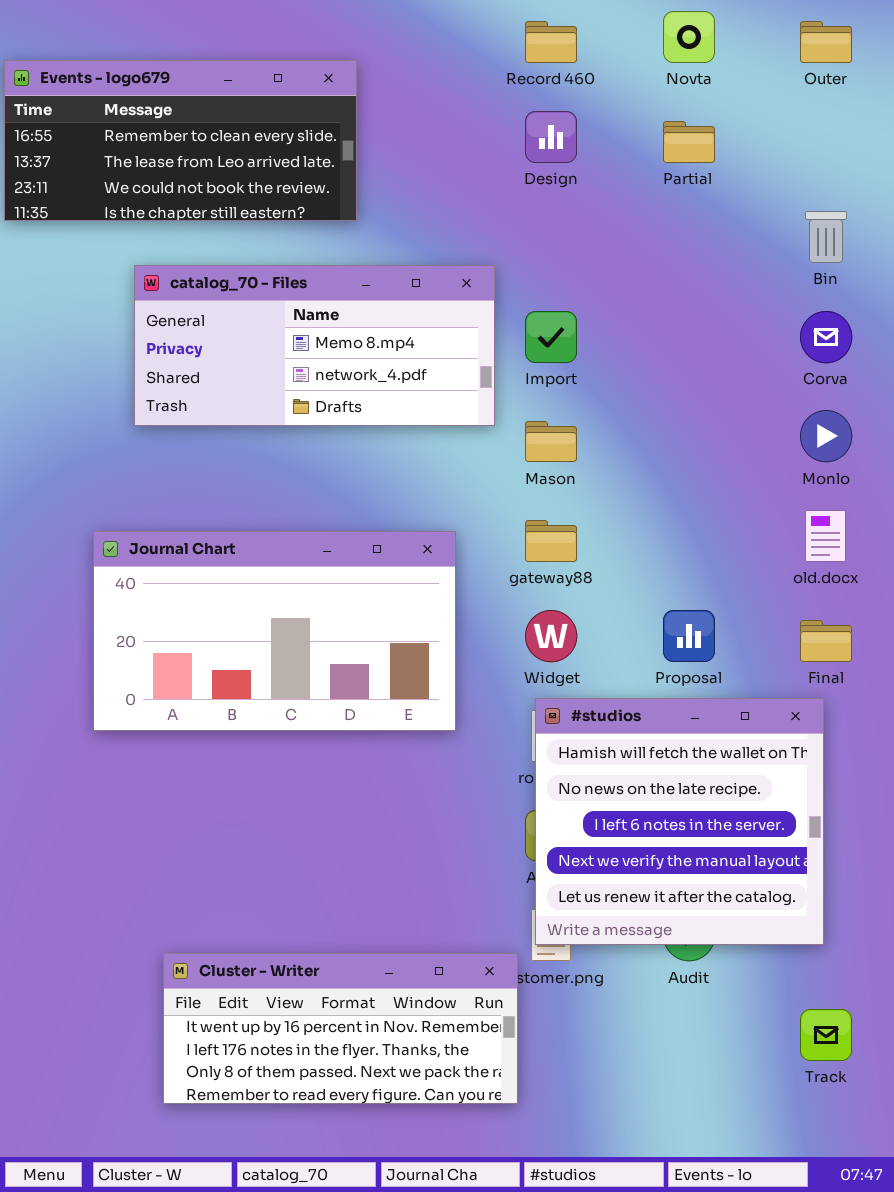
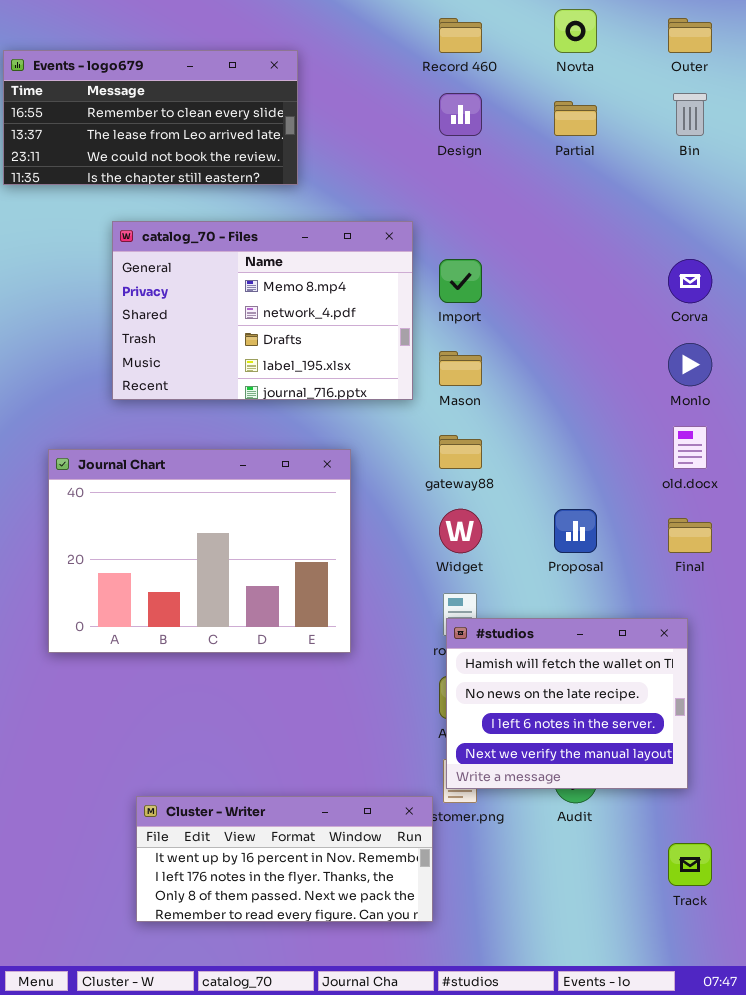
Bin: [805,211,847,263] -> [673,93,707,136], moved
catalog_70 - Files: [134,265,495,426] -> [112,221,413,400], resized
Journal Chart: [93,531,456,731] -> [48,449,351,653], moved, resized
#studios: [535,698,824,945] -> [446,618,688,789], resized

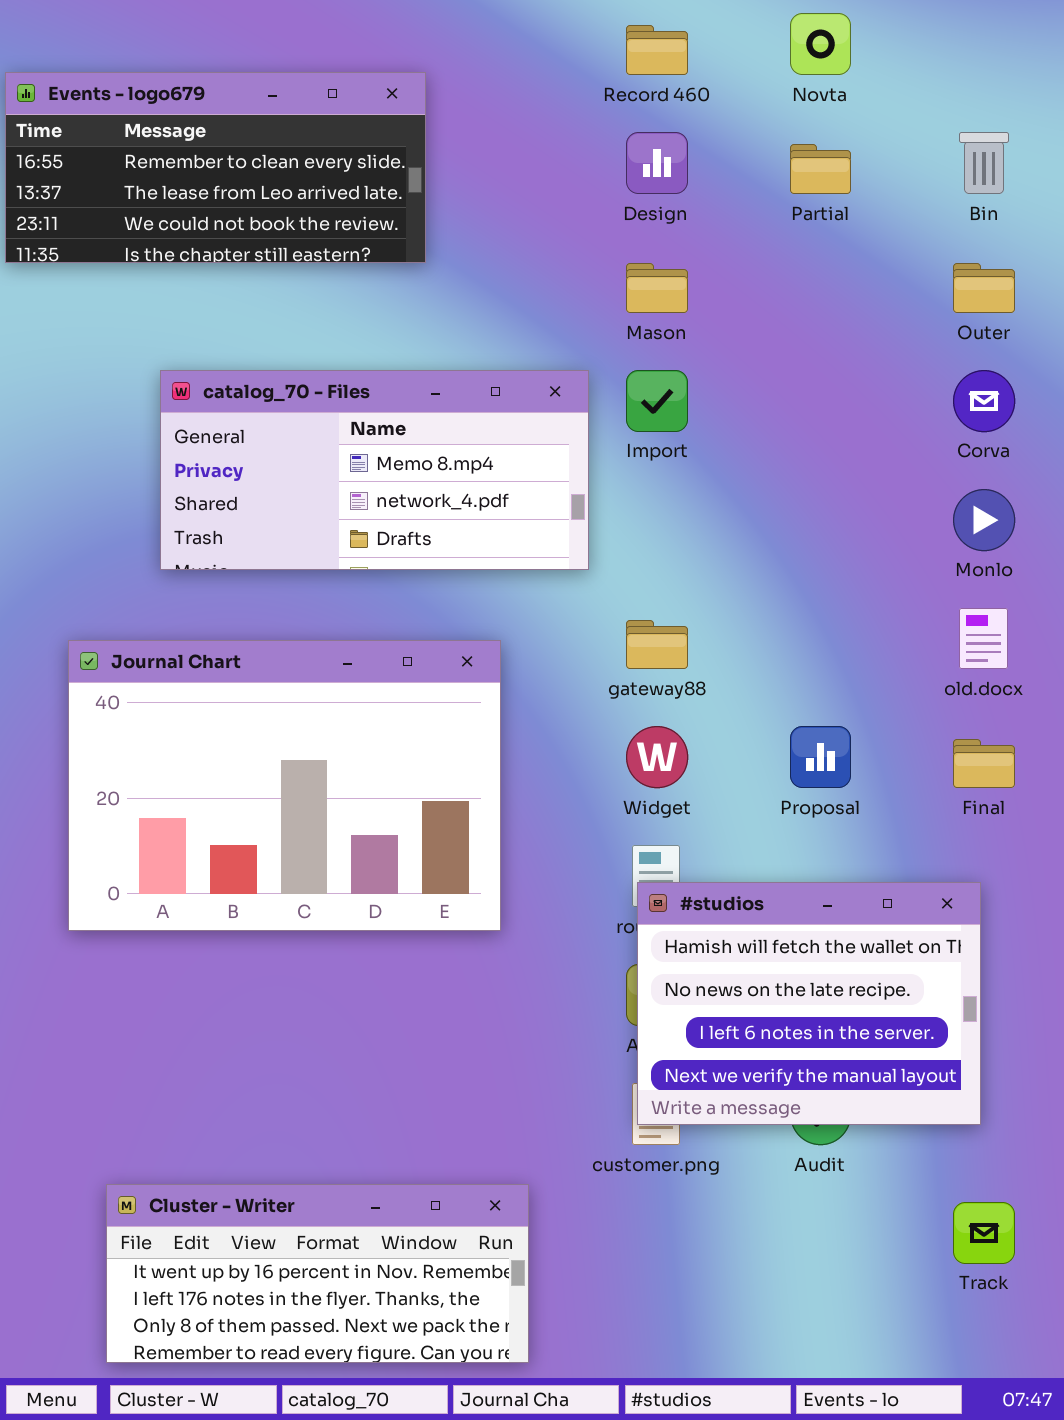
Outer: [668,18,712,53] -> [953,263,1015,313], moved
catalog_70 - Files: [112,221,413,400] -> [160,370,589,570], resized
Mason: [439,351,482,386] -> [626,263,688,313], moved
Cluster - Writer: [136,796,433,922] -> [106,1184,529,1363], moved

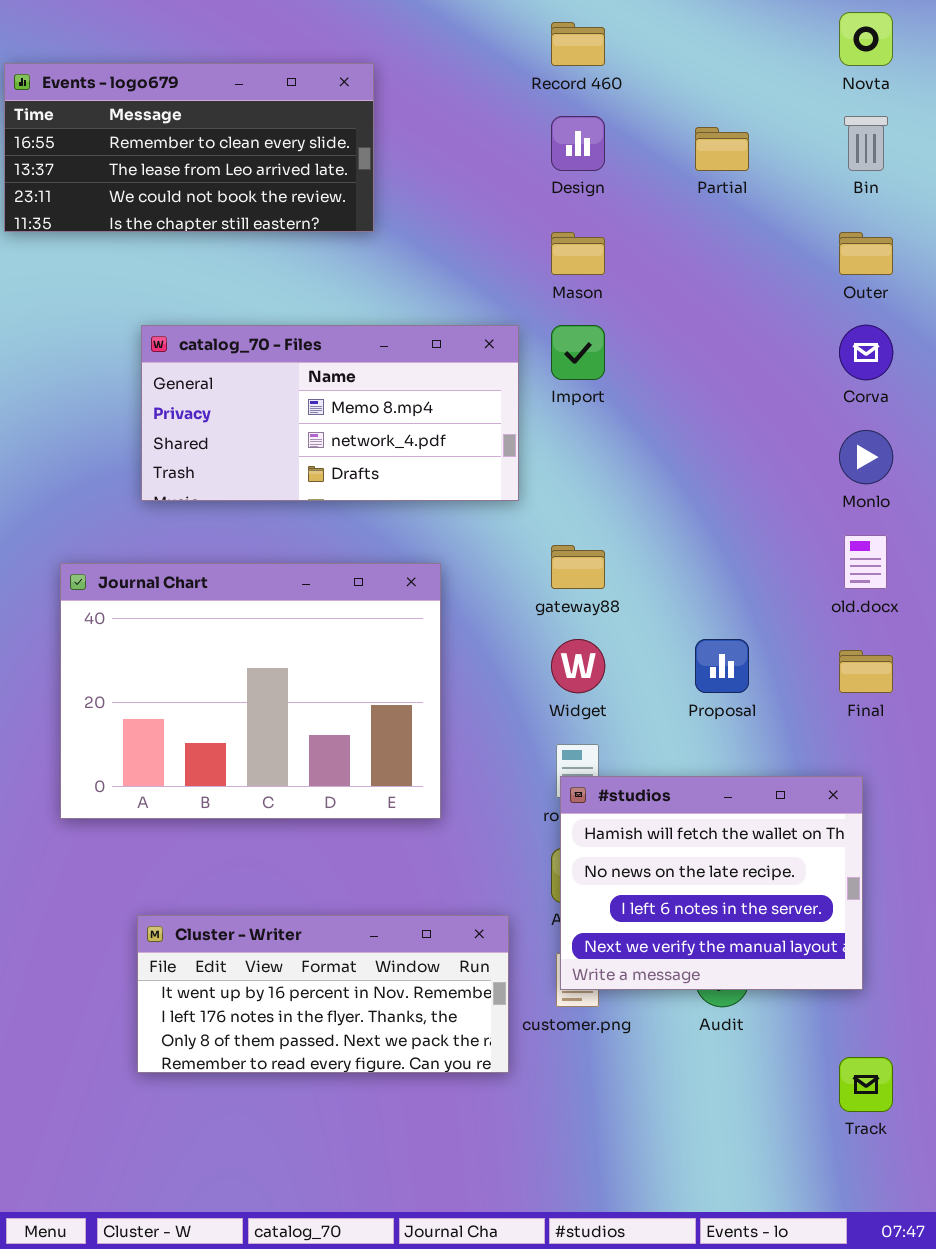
Novta: [790,13,851,75] -> [839,12,893,66], moved
Cluster - Writer: [106,1184,529,1363] -> [137,915,509,1073], moved

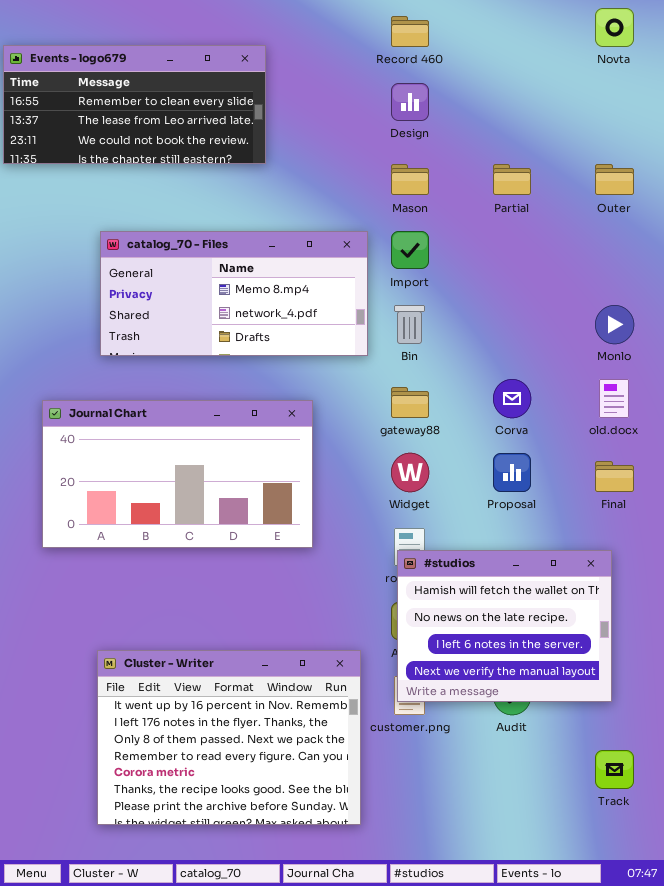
Bin: [844,116,888,171] -> [394,305,425,344], moved
Partial: [695,127,749,171] -> [493,164,531,195], moved
Corva: [839,325,893,380] -> [493,379,531,418], moved
Journal Chart: [60,563,441,819] -> [42,400,313,548], resized
Cluster - Writer: [137,915,509,1073] -> [97,650,361,825], resized

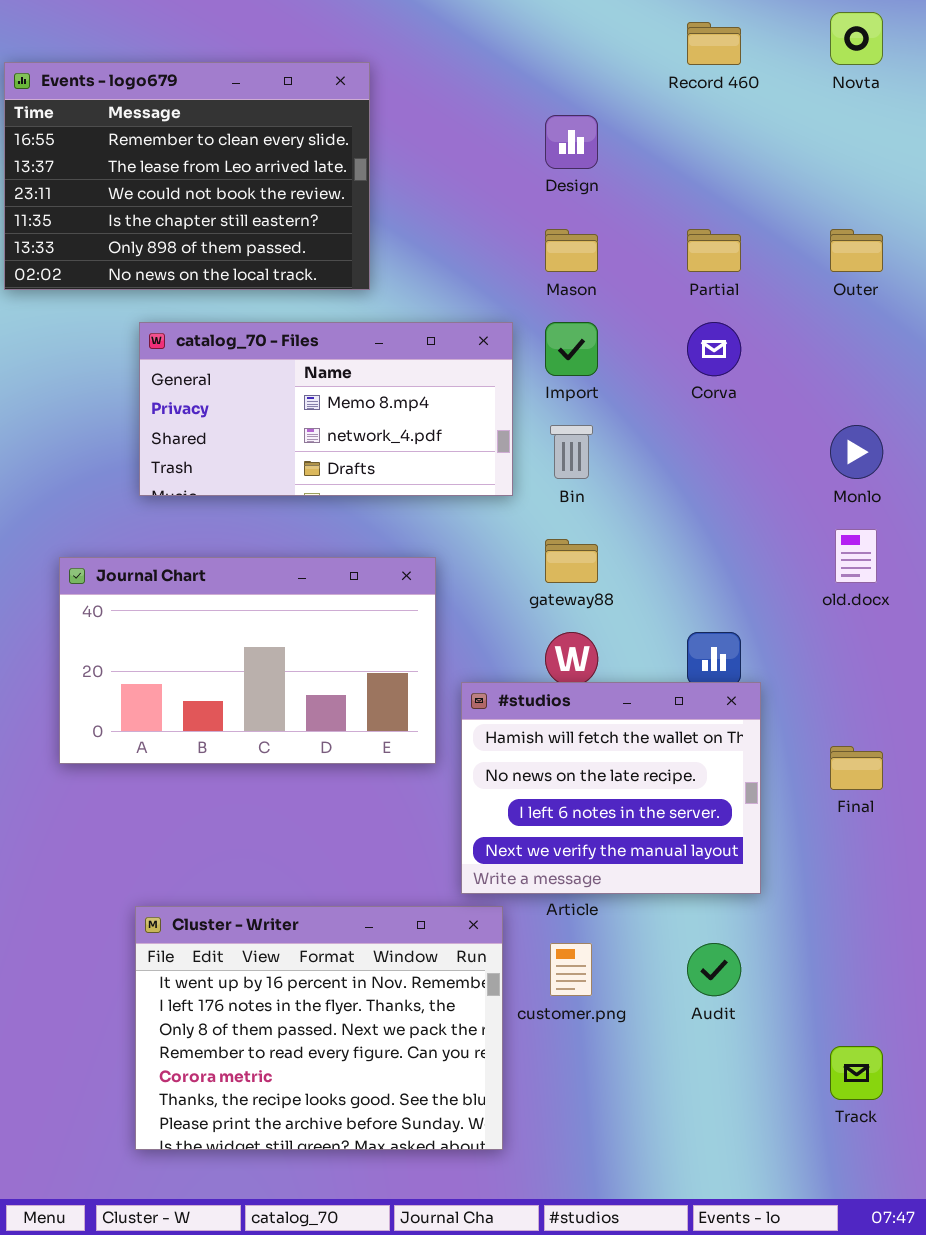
Record 460: [391,16,429,47] -> [687,22,741,65], moved
Events - logo679: [3,45,266,164] -> [4,62,370,290], resized
Corva: [493,379,531,418] -> [687,322,741,376], moved
Final: [595,461,634,492] -> [830,746,883,790], moved
#studios: [397,550,612,702] -> [461,682,761,894], moved

